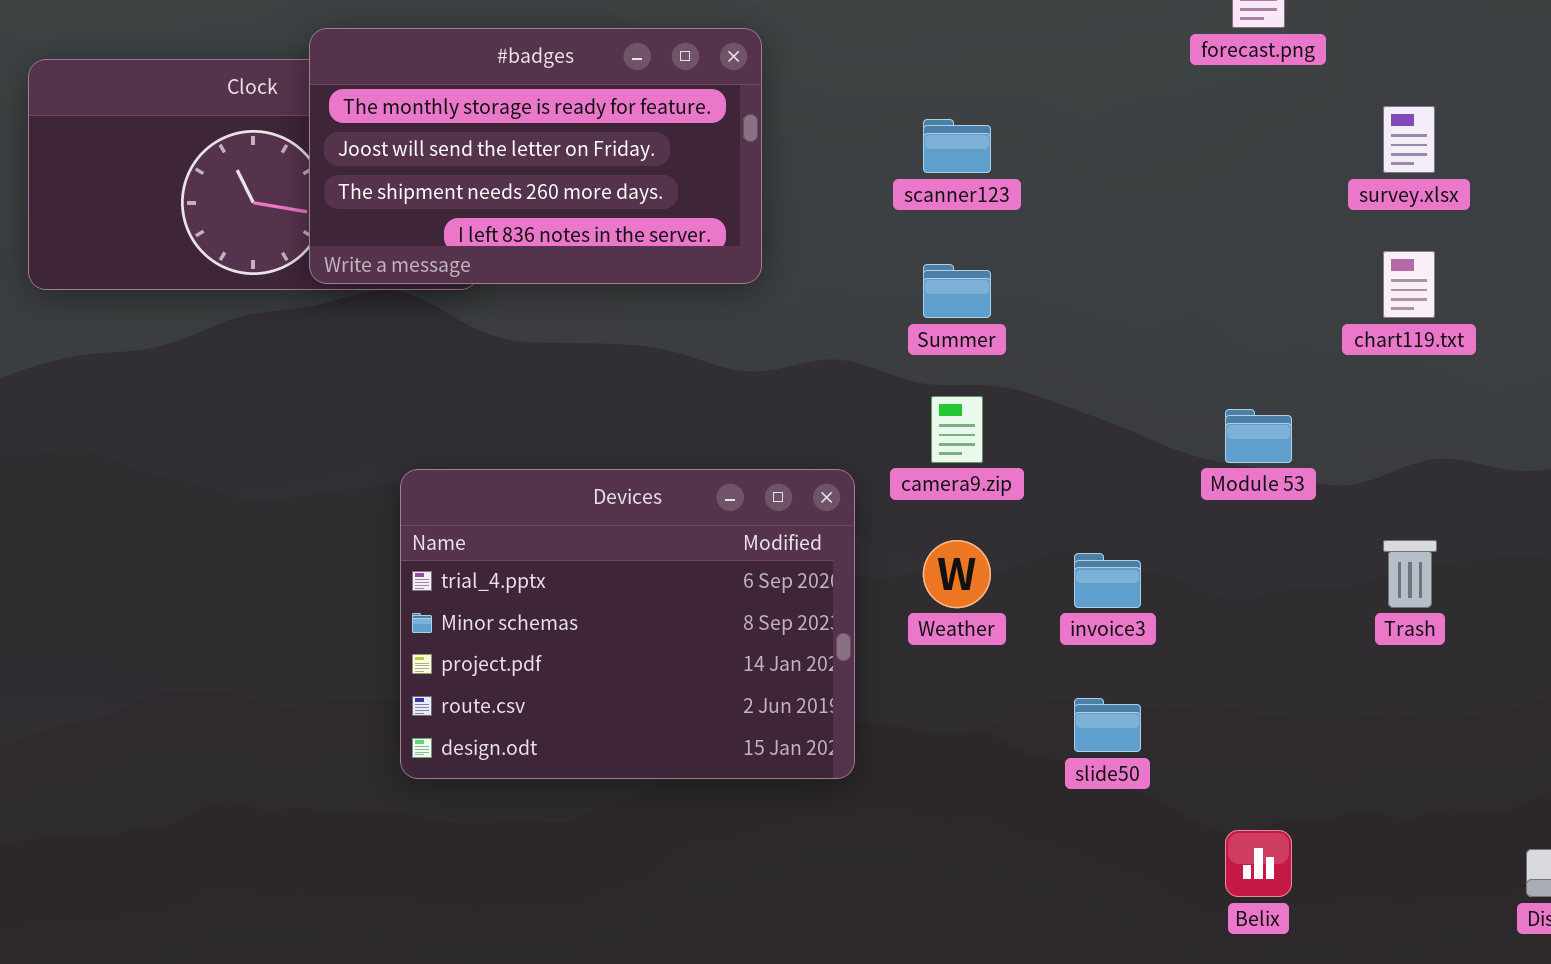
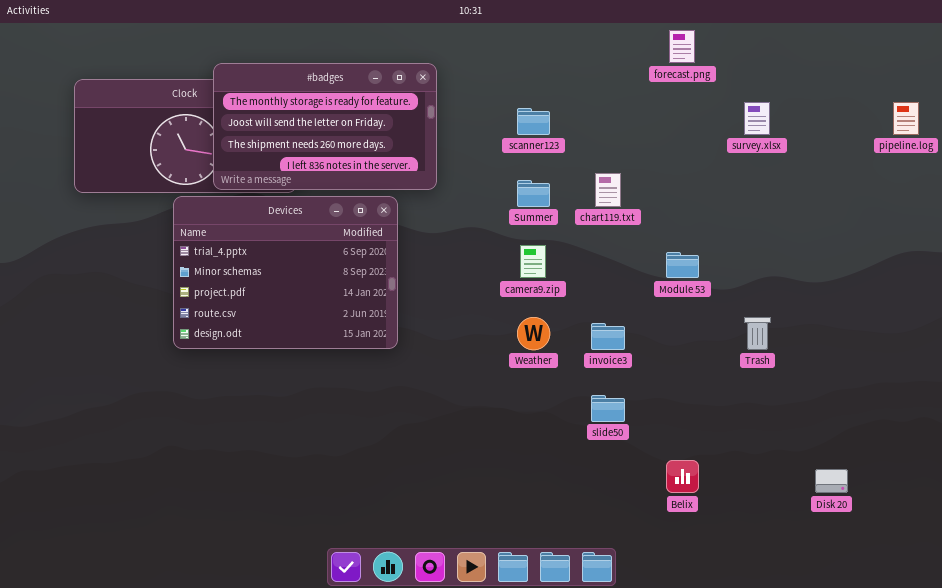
chart119.txt: [1383,251,1435,318] -> [595,173,621,207], moved
Devices: [400,469,855,779] -> [173,196,398,349], moved

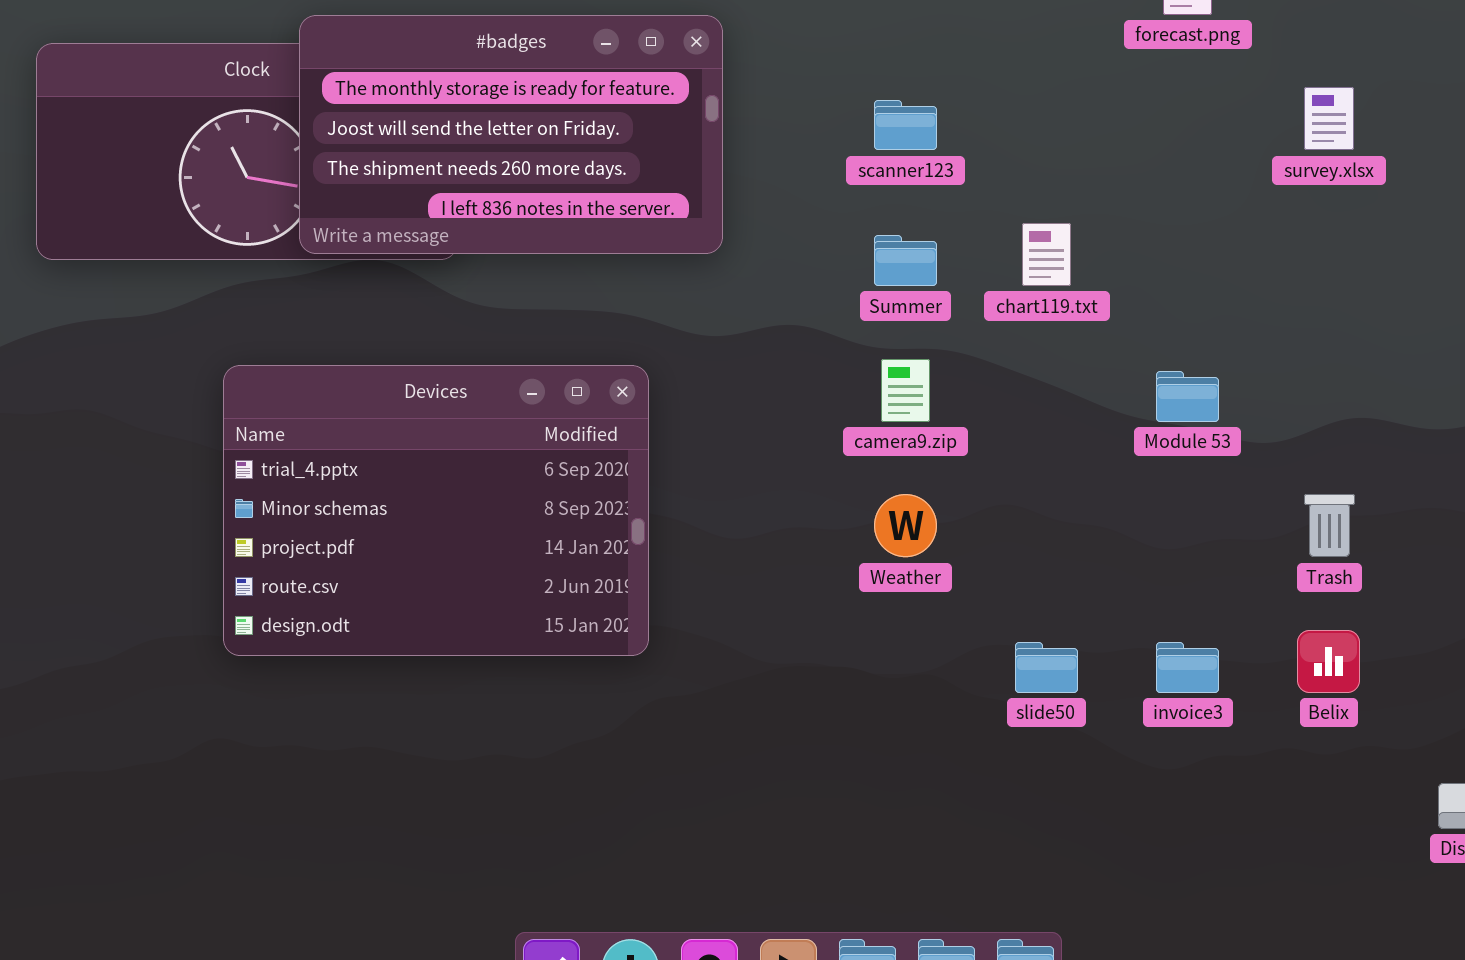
Devices: [173,196,398,349] -> [223,365,649,656], moved
invoice3: [591,323,625,350] -> [1156,642,1219,693], moved
Belix: [666,460,699,493] -> [1297,630,1360,693], moved

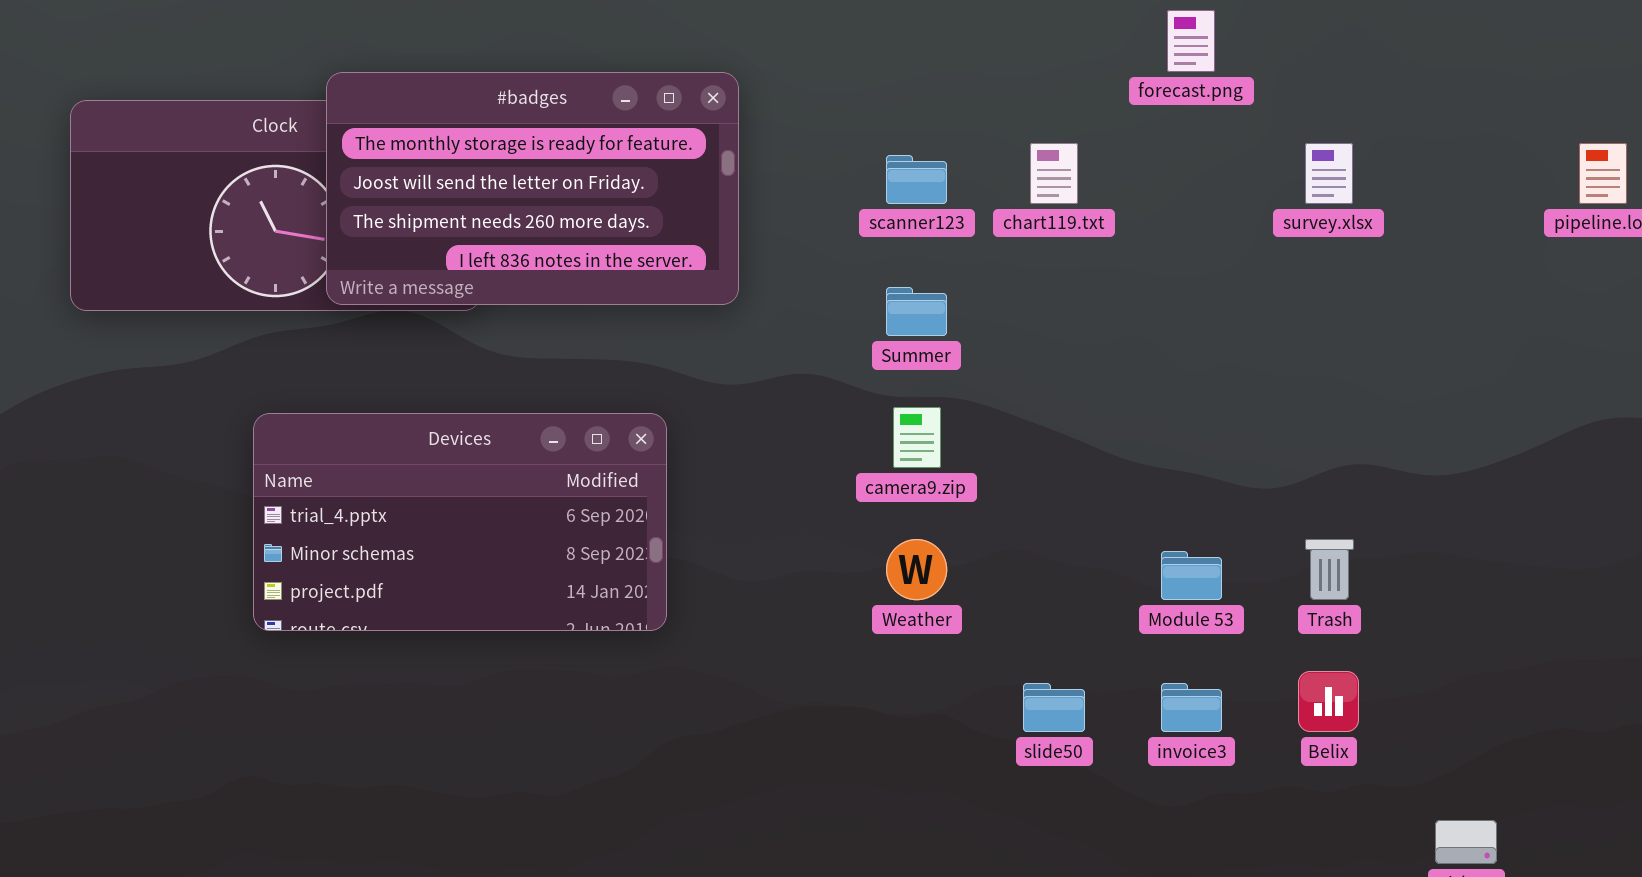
chart119.txt: [1022,223,1071,286] -> [1030,143,1078,204], moved
Devices: [223,365,649,656] -> [253,413,667,631], resized
Module 53: [1156,371,1219,422] -> [1161,551,1222,600], moved

